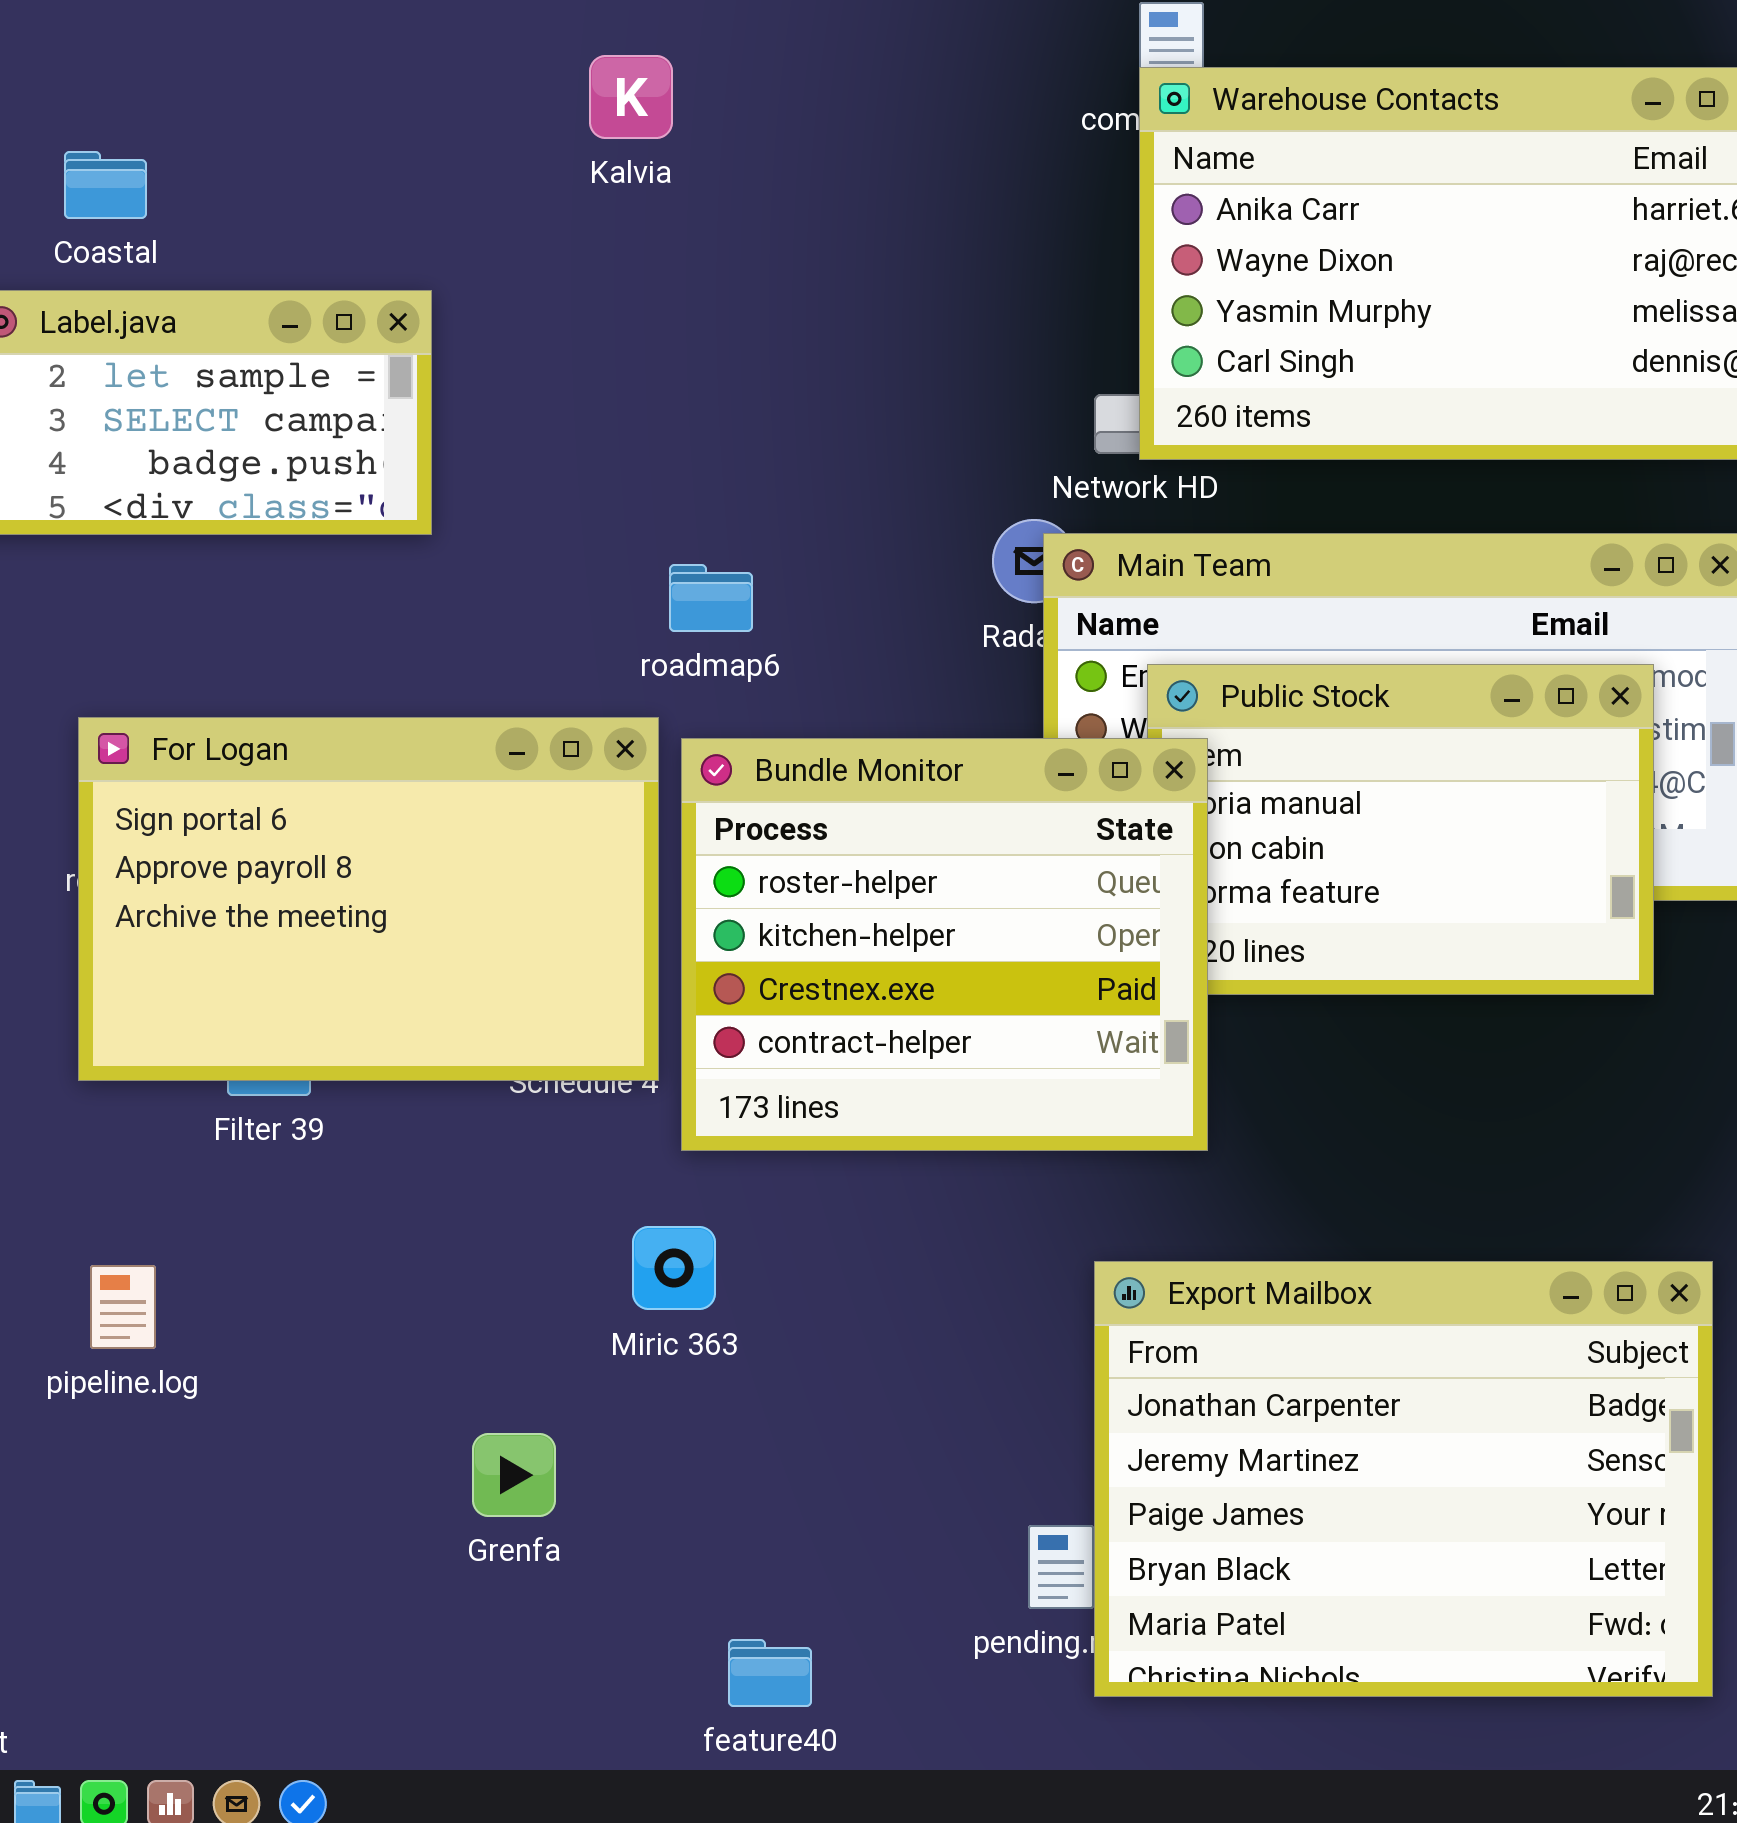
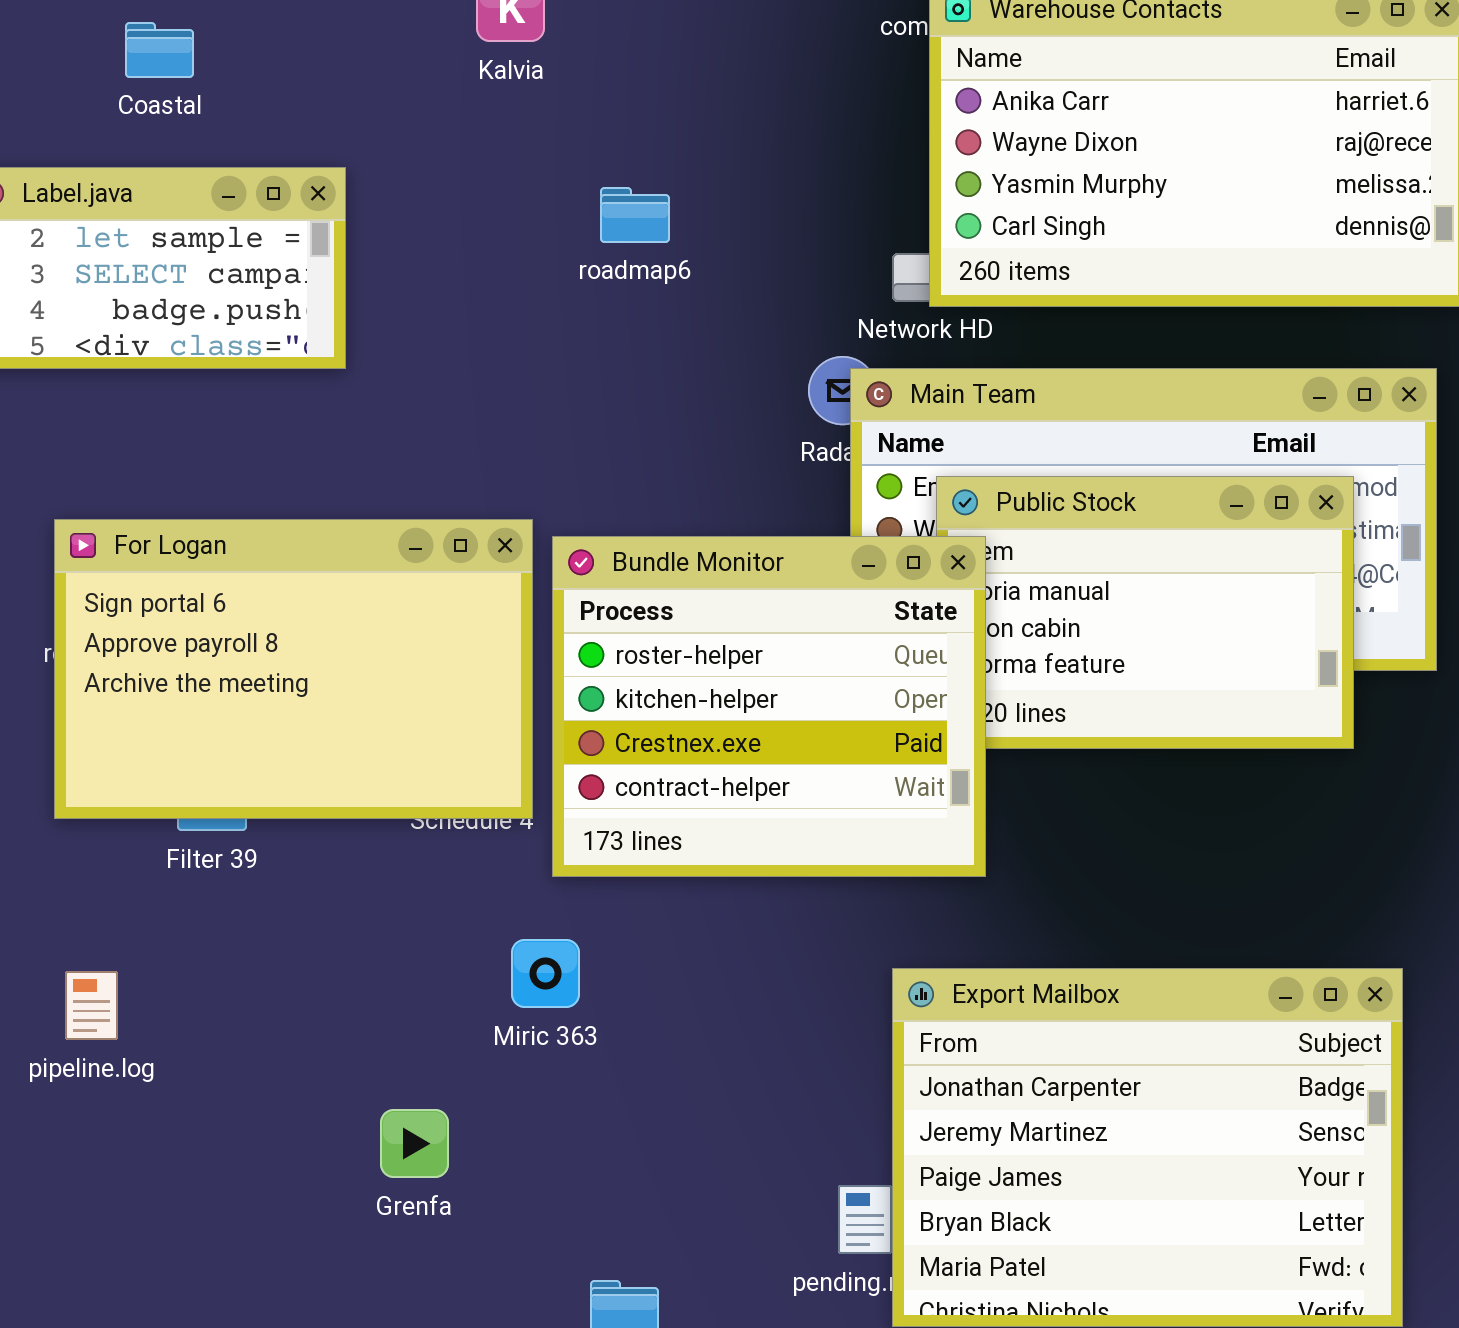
Coastal: [64,151,147,219] -> [125,22,194,78], moved
roadmap6: [669,564,753,632] -> [600,187,670,243], moved

